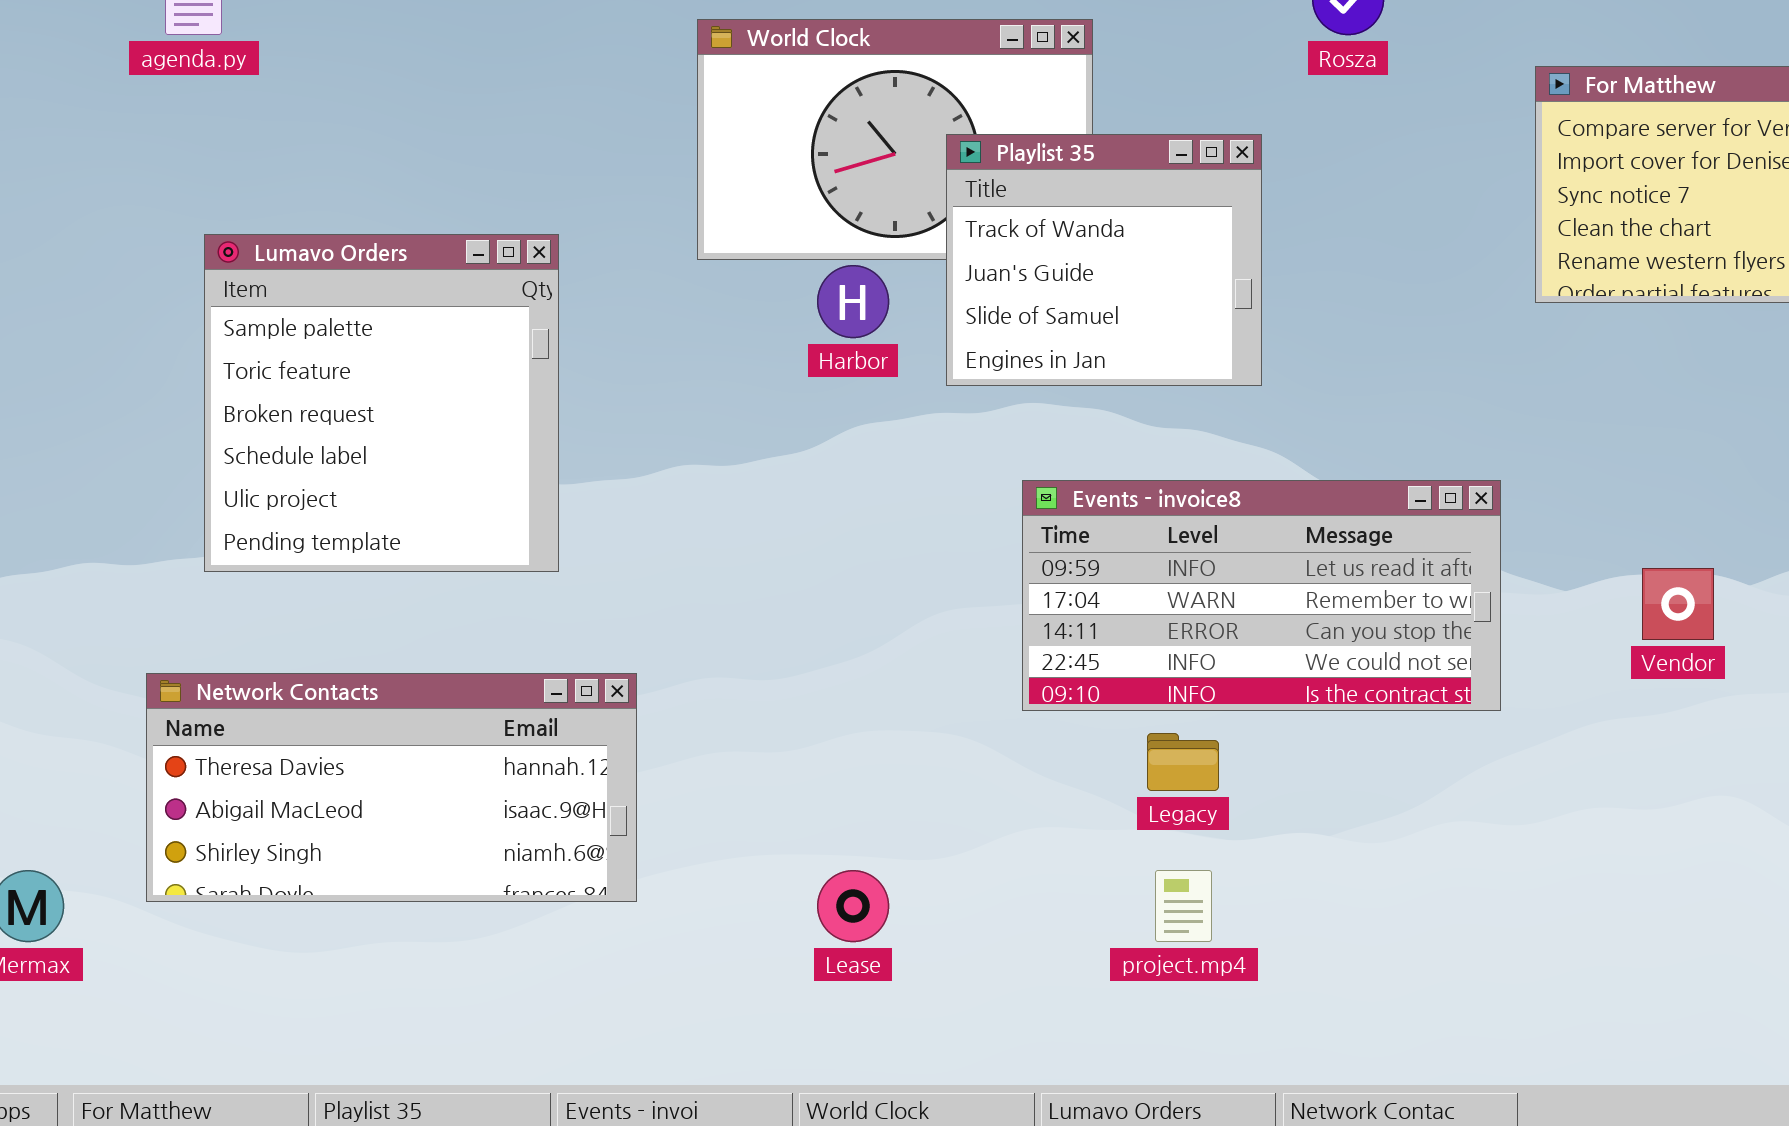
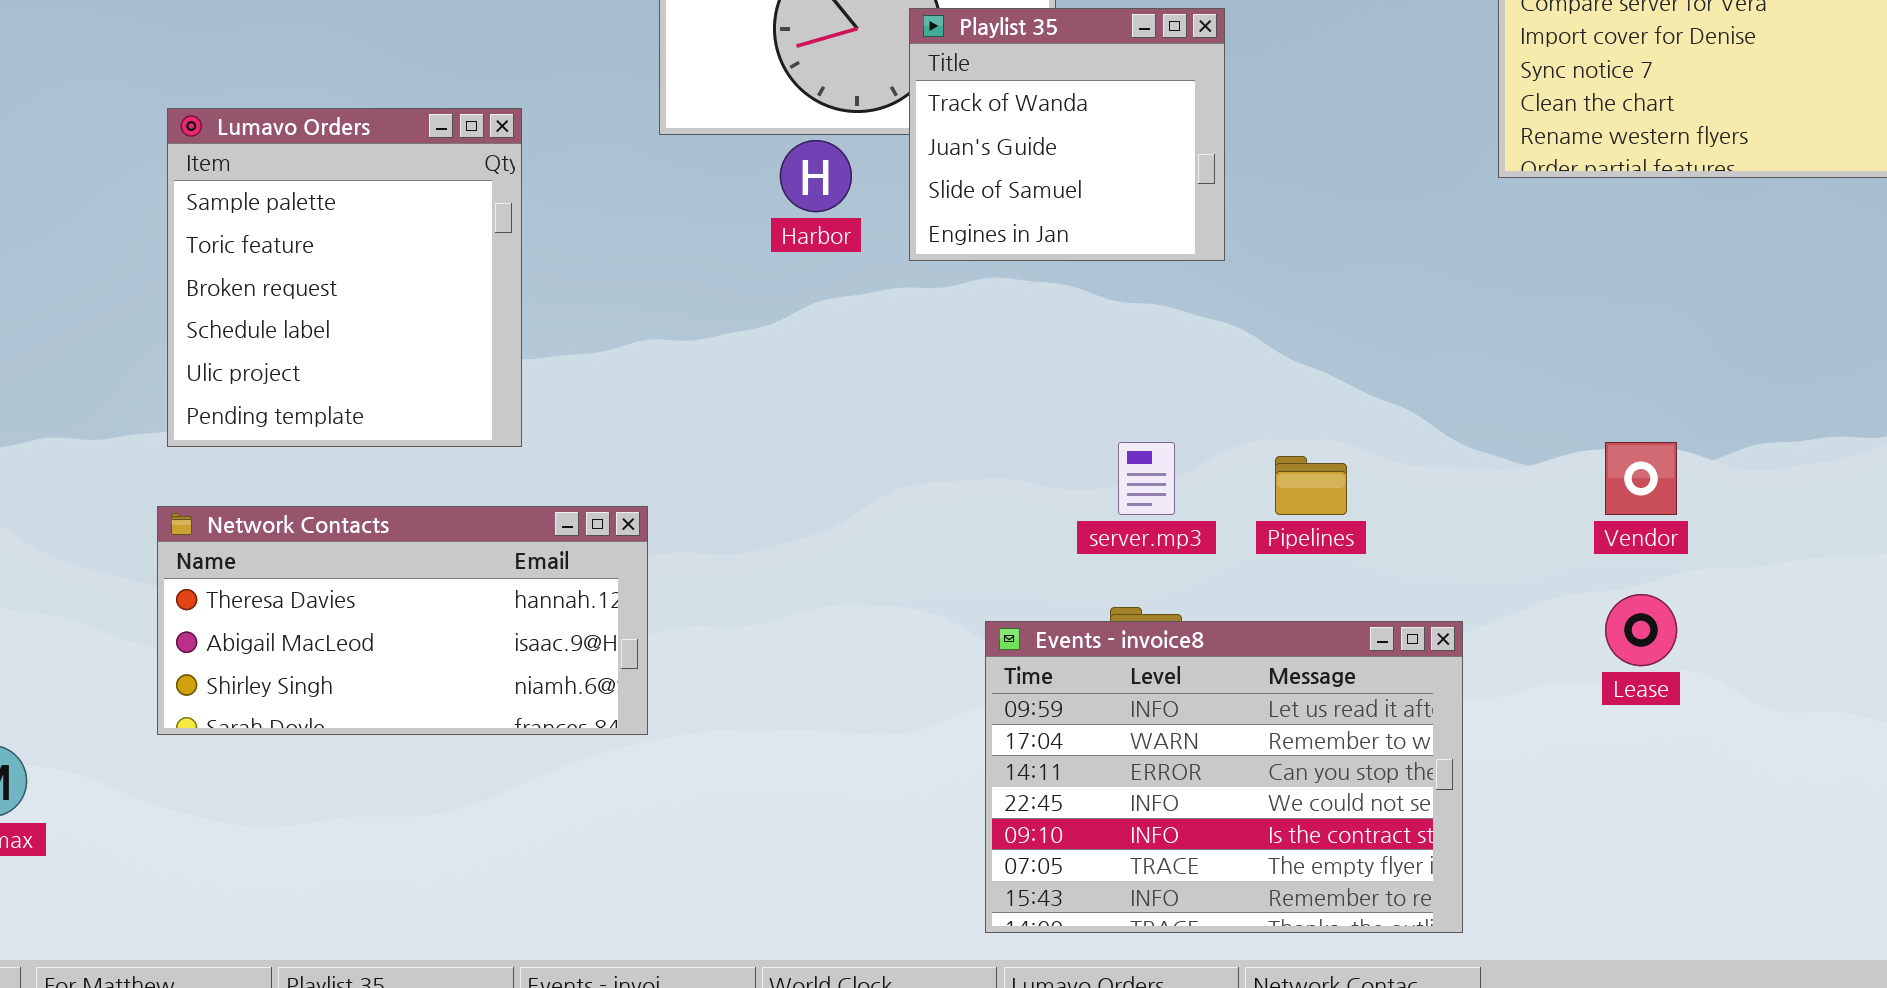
Events - invoice8: [1022,480,1501,711] -> [985,621,1463,933], moved, resized
Network Contacts: [146,673,637,902] -> [157,506,648,735], moved
Lease: [817,870,889,942] -> [1605,594,1677,666], moved

